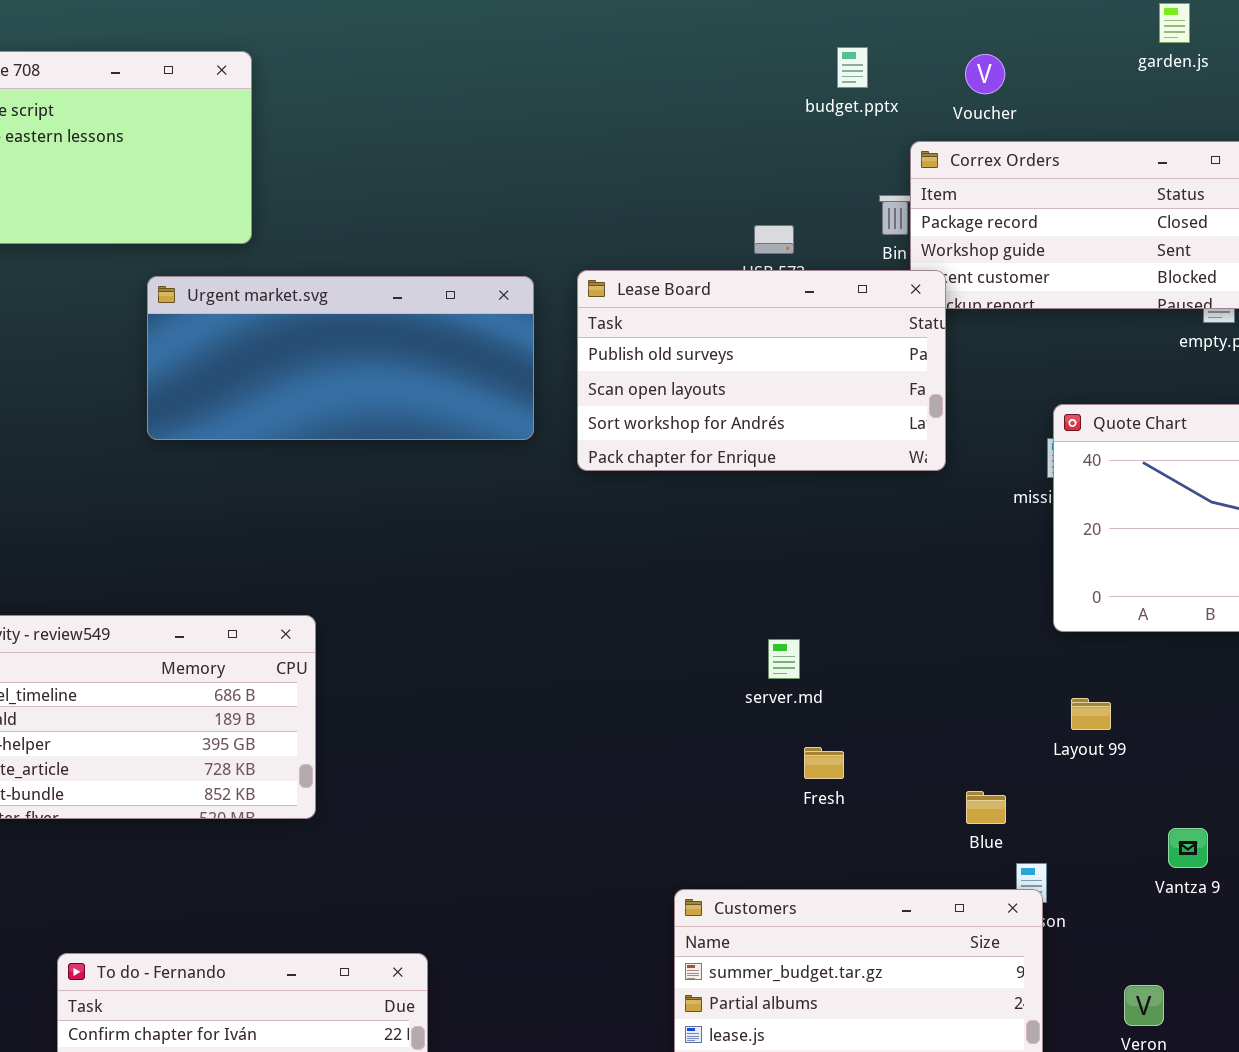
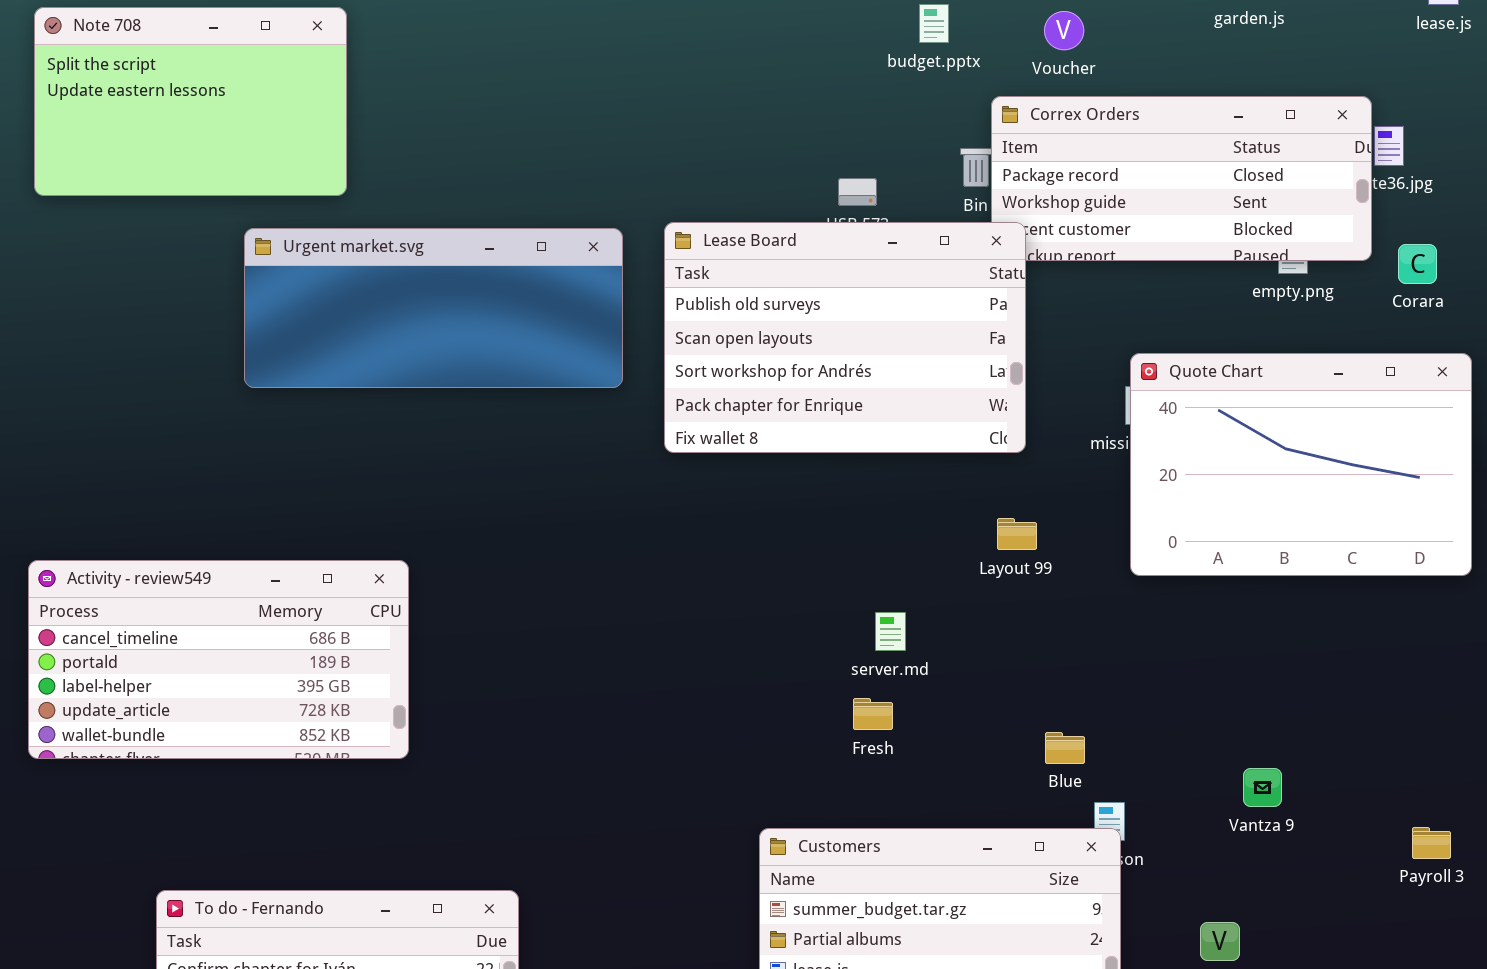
Lease Board: [577,270,946,471] -> [664,222,1026,453], resized
server.md: [768,639,800,679] -> [875,612,906,651], moved
Layout 99: [1071,698,1111,730] -> [997,518,1037,550], moved
Fresh: [804,747,844,779] -> [853,698,893,730], moved

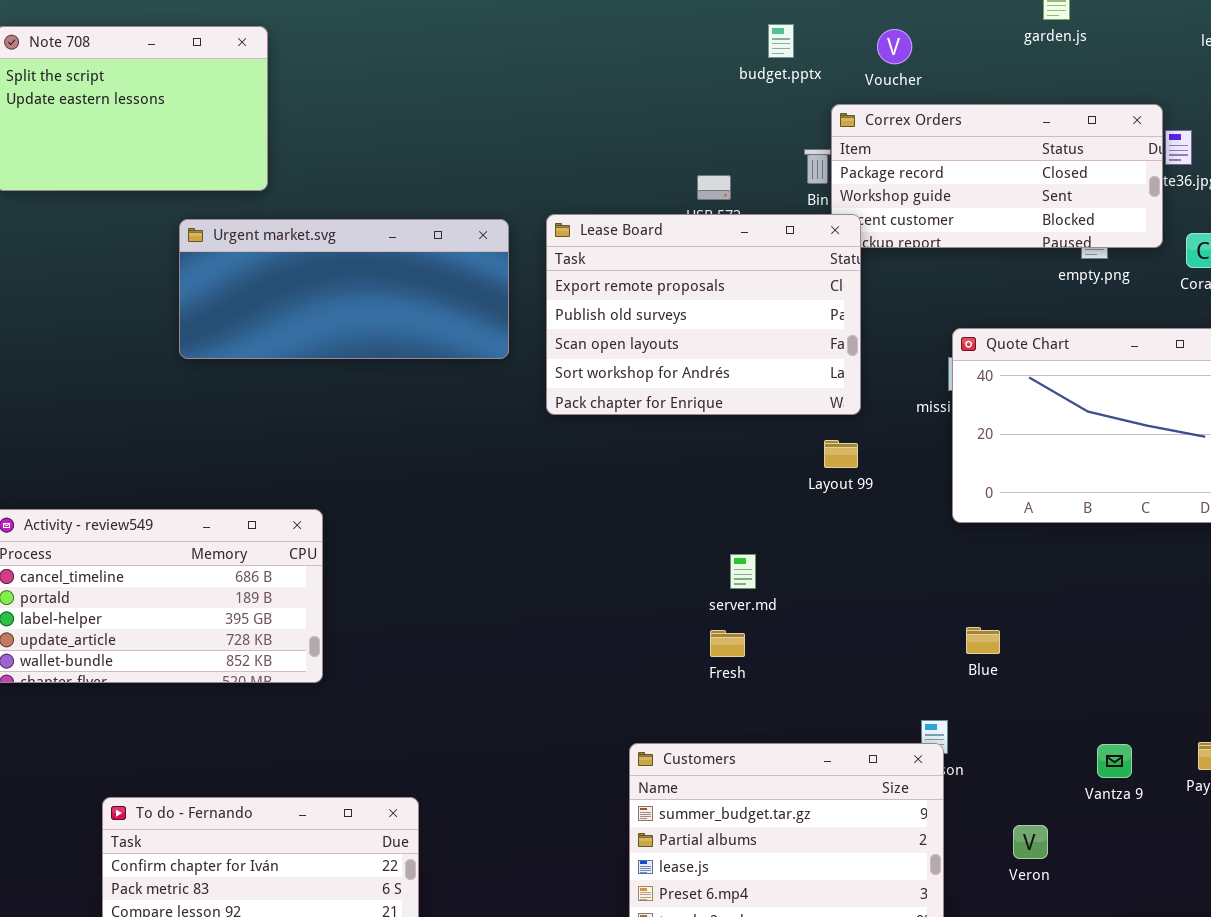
Lease Board: [664,222,1026,453] -> [546,214,861,415], scrolled up 1 row
Layout 99: [997,518,1037,550] -> [824,440,858,468], moved
Blue: [1045,732,1085,764] -> [966,627,1000,654], moved
Vantza 9: [1243,768,1282,807] -> [1097,744,1132,778], moved

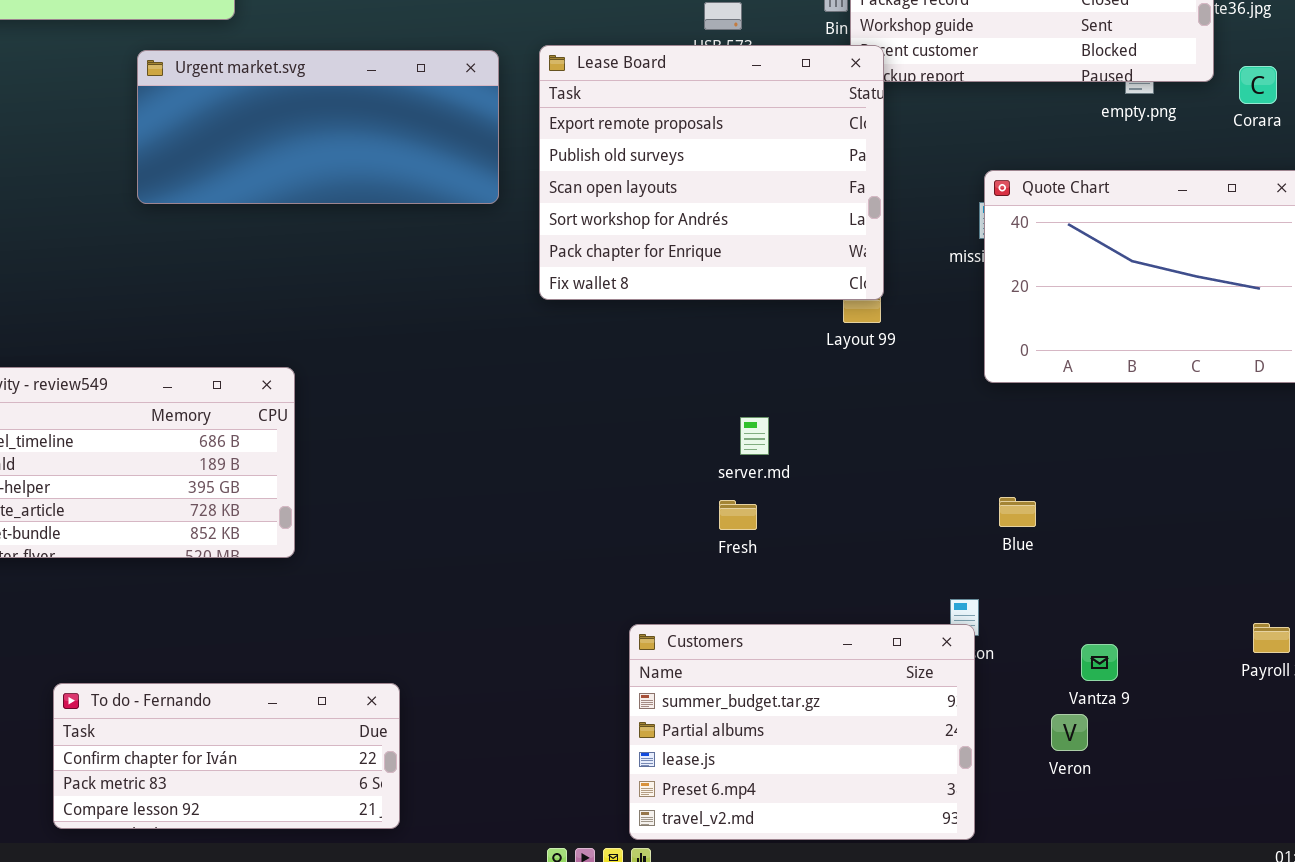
Lease Board: [546,214,861,415] -> [539,45,884,300], resized
Vantza 9: [1097,744,1132,778] -> [1081,644,1118,681], moved

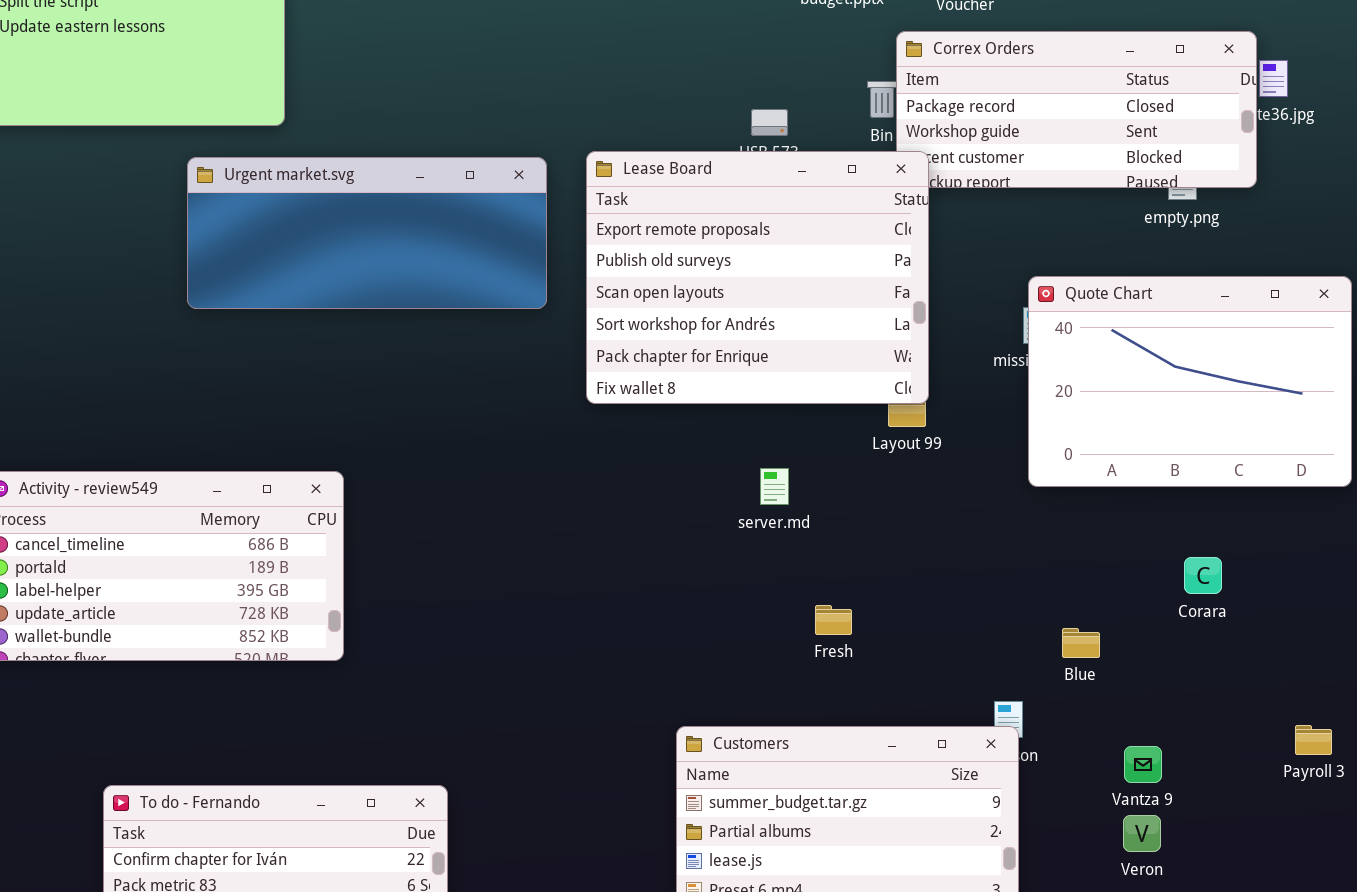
Corara: [1239,66,1277,104] -> [1184,557,1222,594], moved
server.md: [740,417,769,455] -> [760,468,789,505], moved
Blue: [999,497,1036,527] -> [1062,628,1100,658], moved
Fresh: [719,500,757,530] -> [815,605,852,635], moved
Veron: [1051,714,1088,751] -> [1123,815,1161,852], moved

